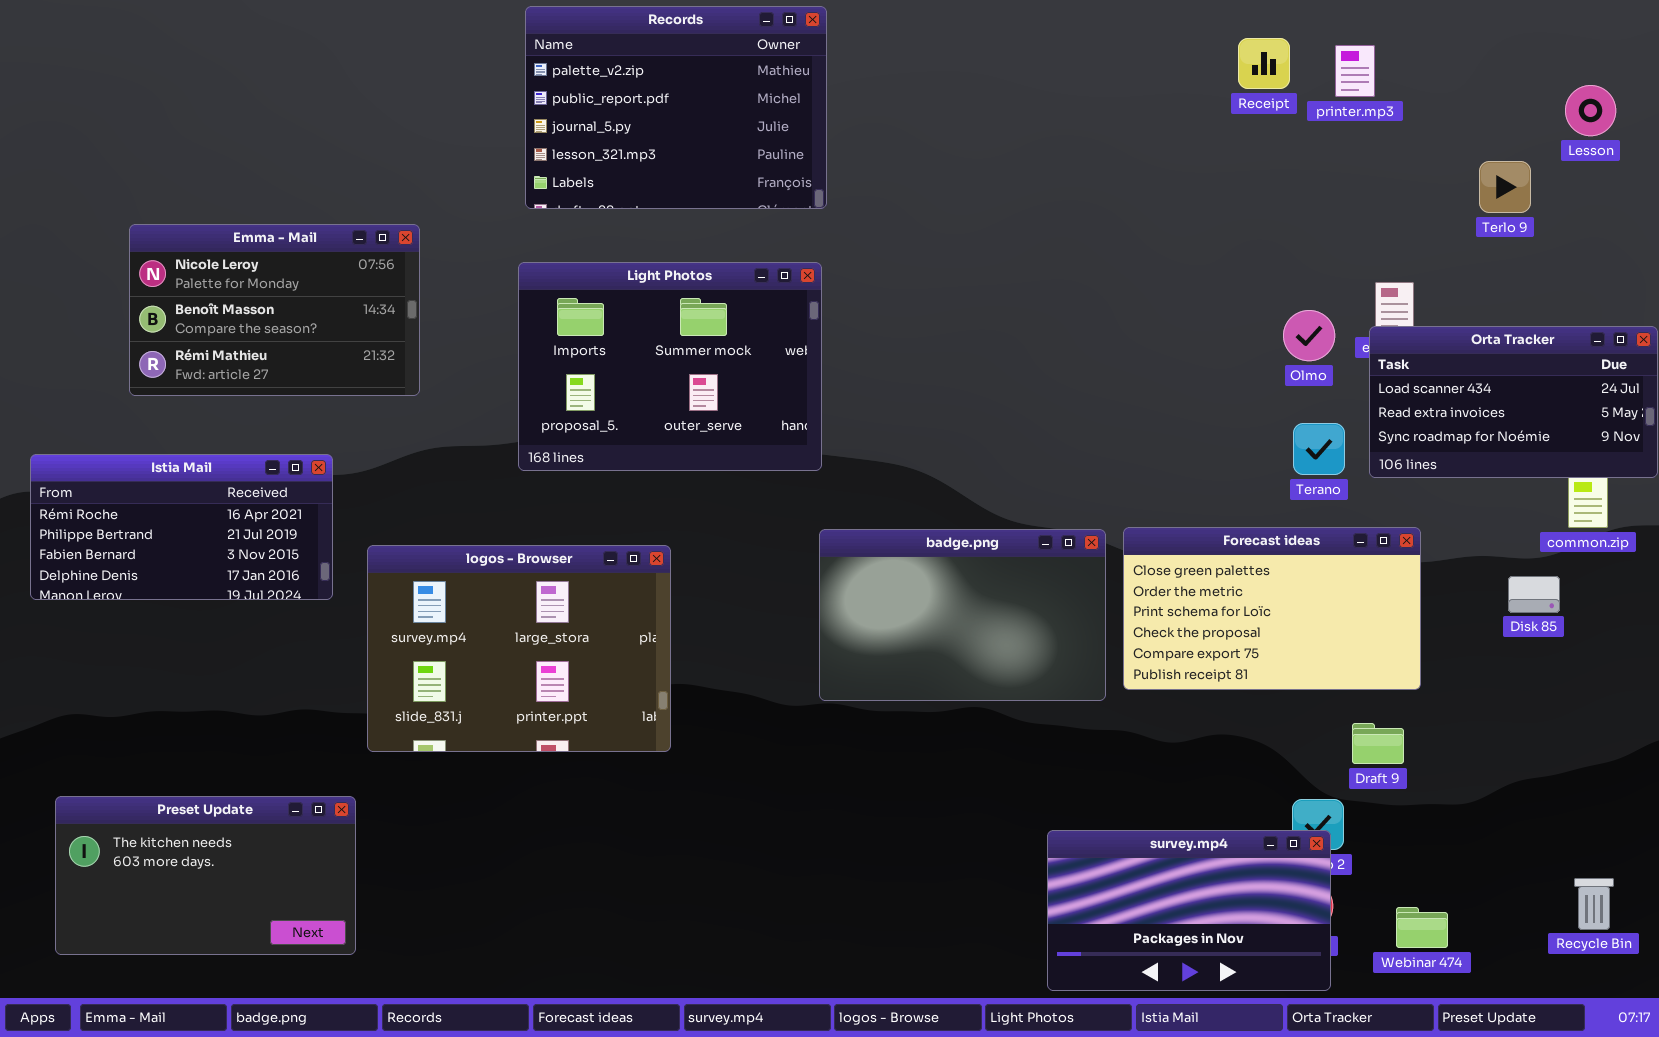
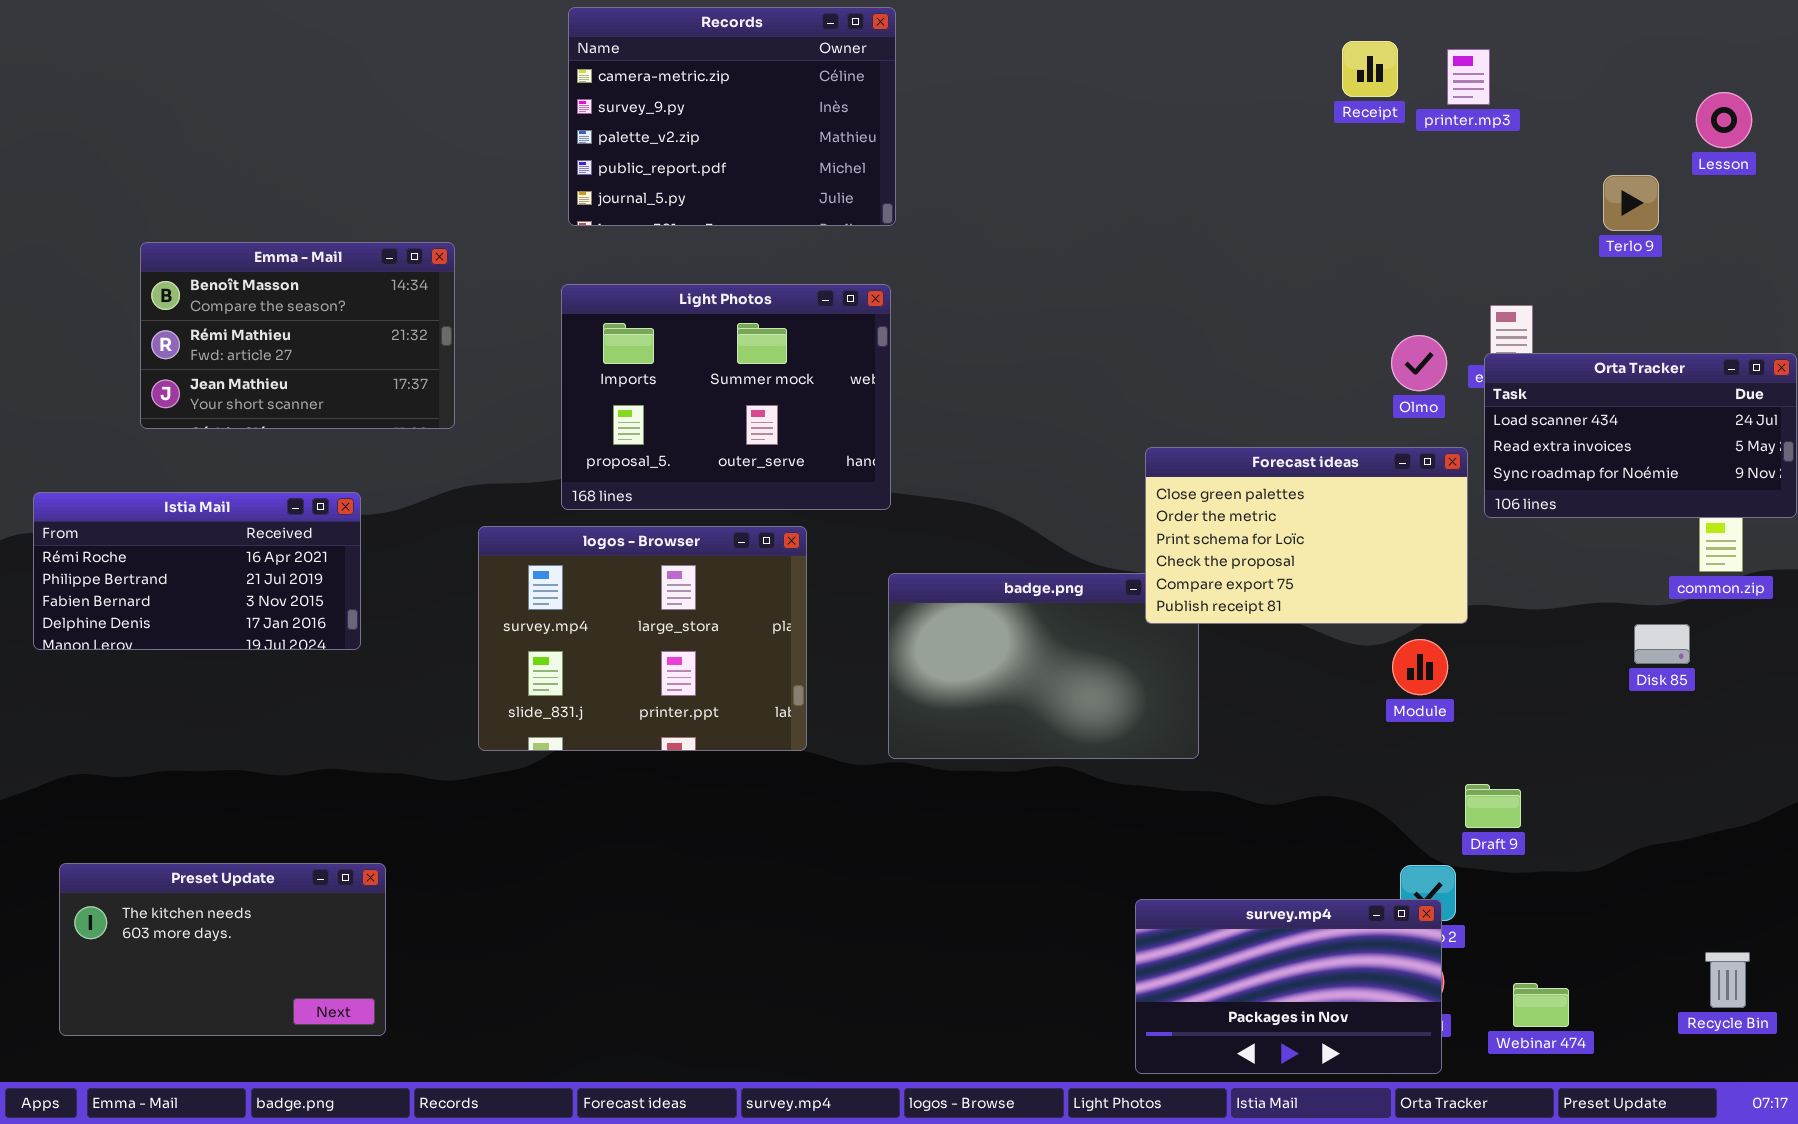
Records: [525,6,827,209] -> [568,7,896,226], scrolled up 2 rows
Emma - Mail: [129,224,420,396] -> [140,242,455,429], scrolled down 1 row
Forecast ideas: [1123,527,1421,690] -> [1145,447,1468,624], moved
logos - Browser: [367,545,671,752] -> [478,526,807,751], moved

